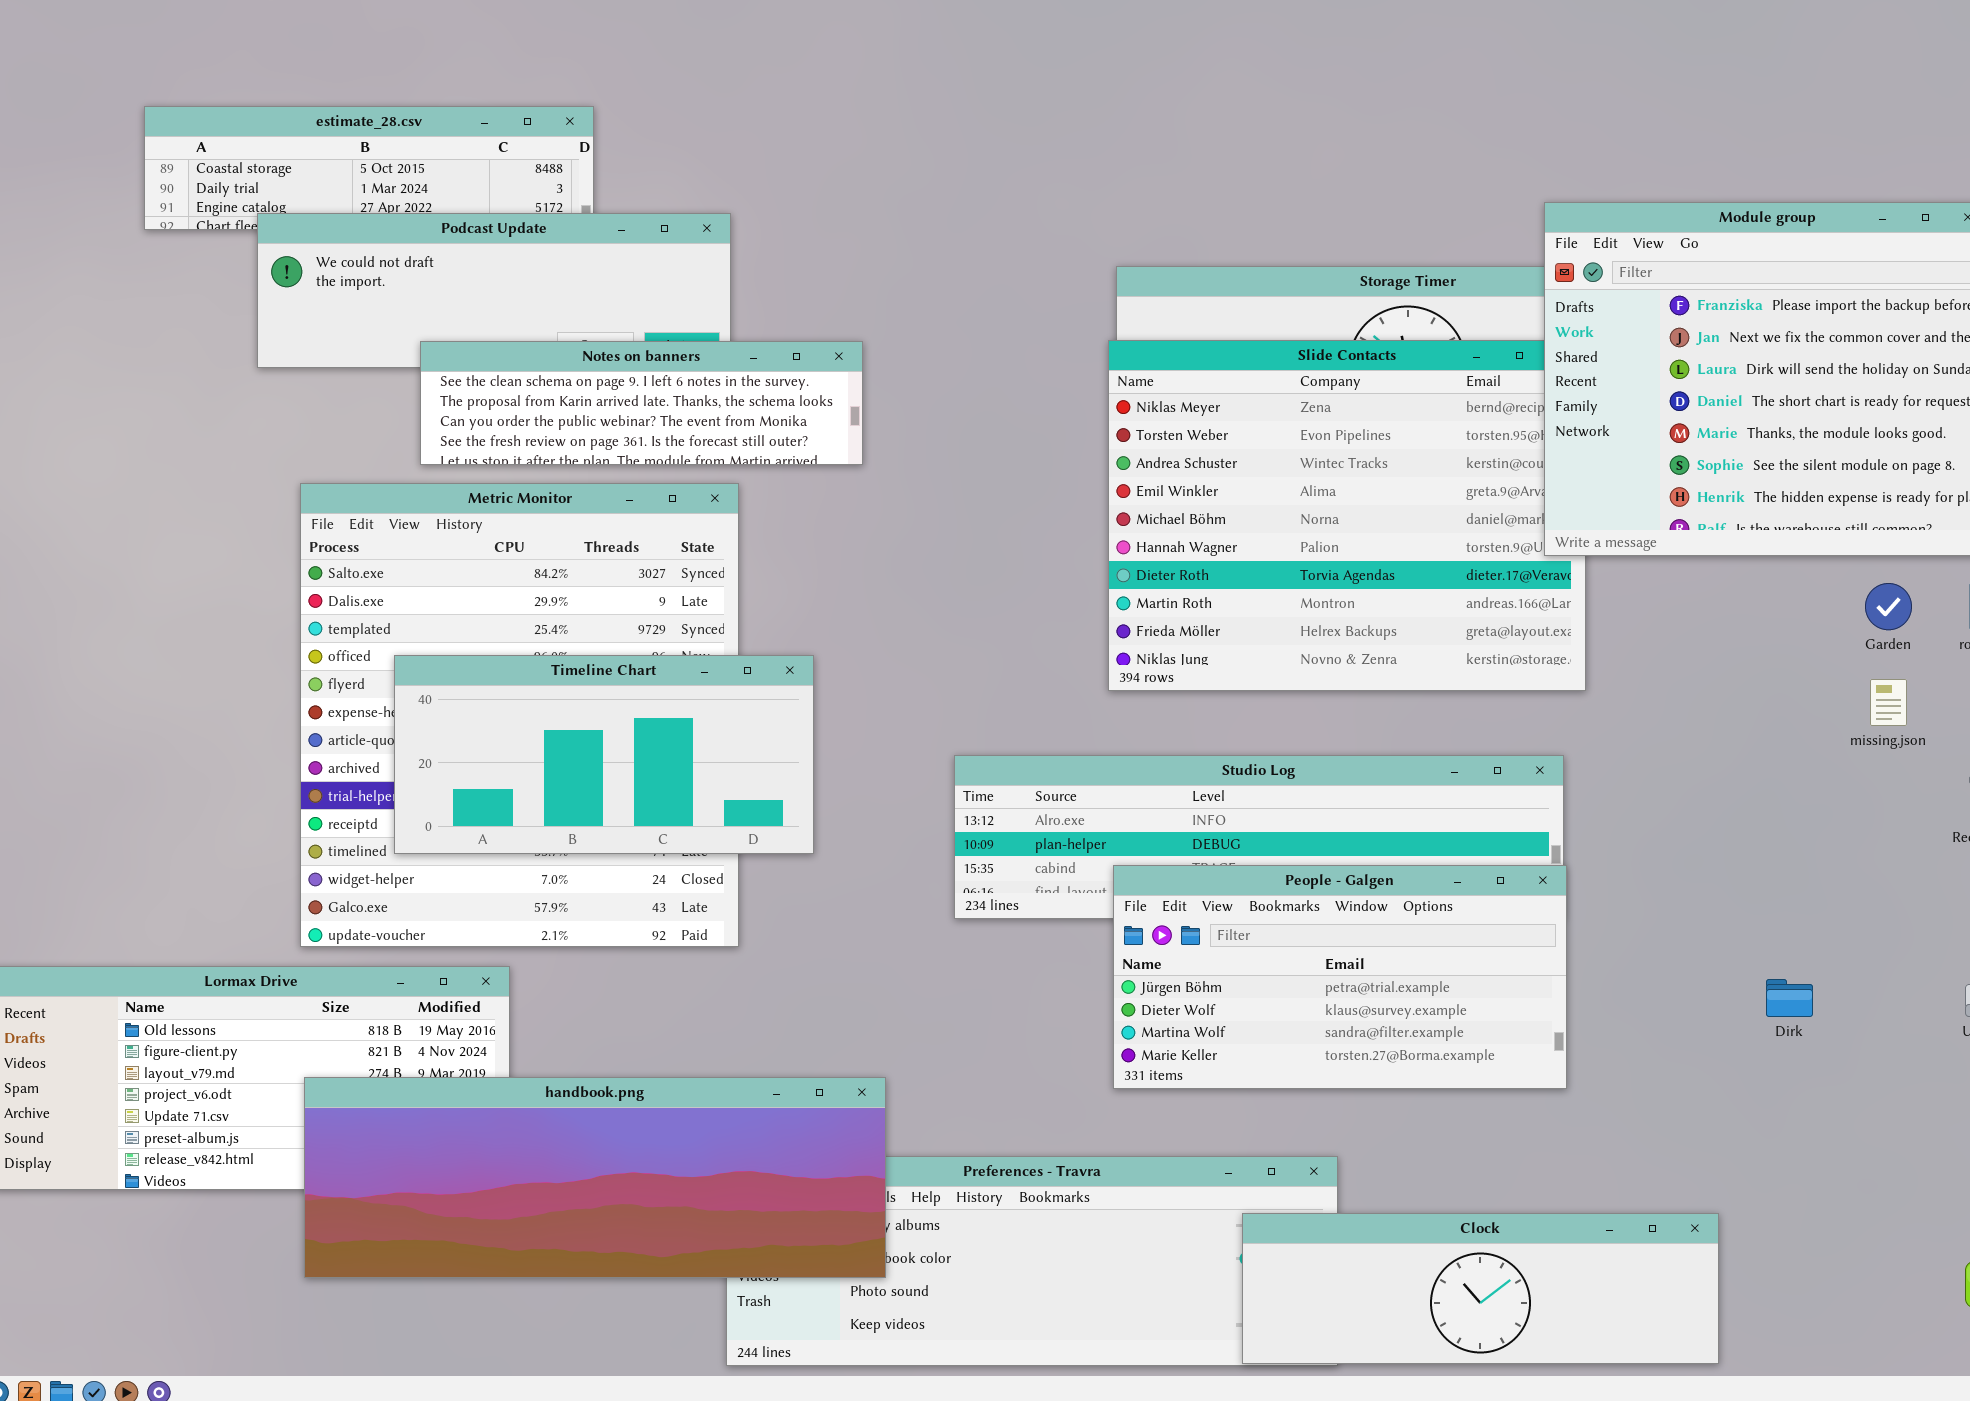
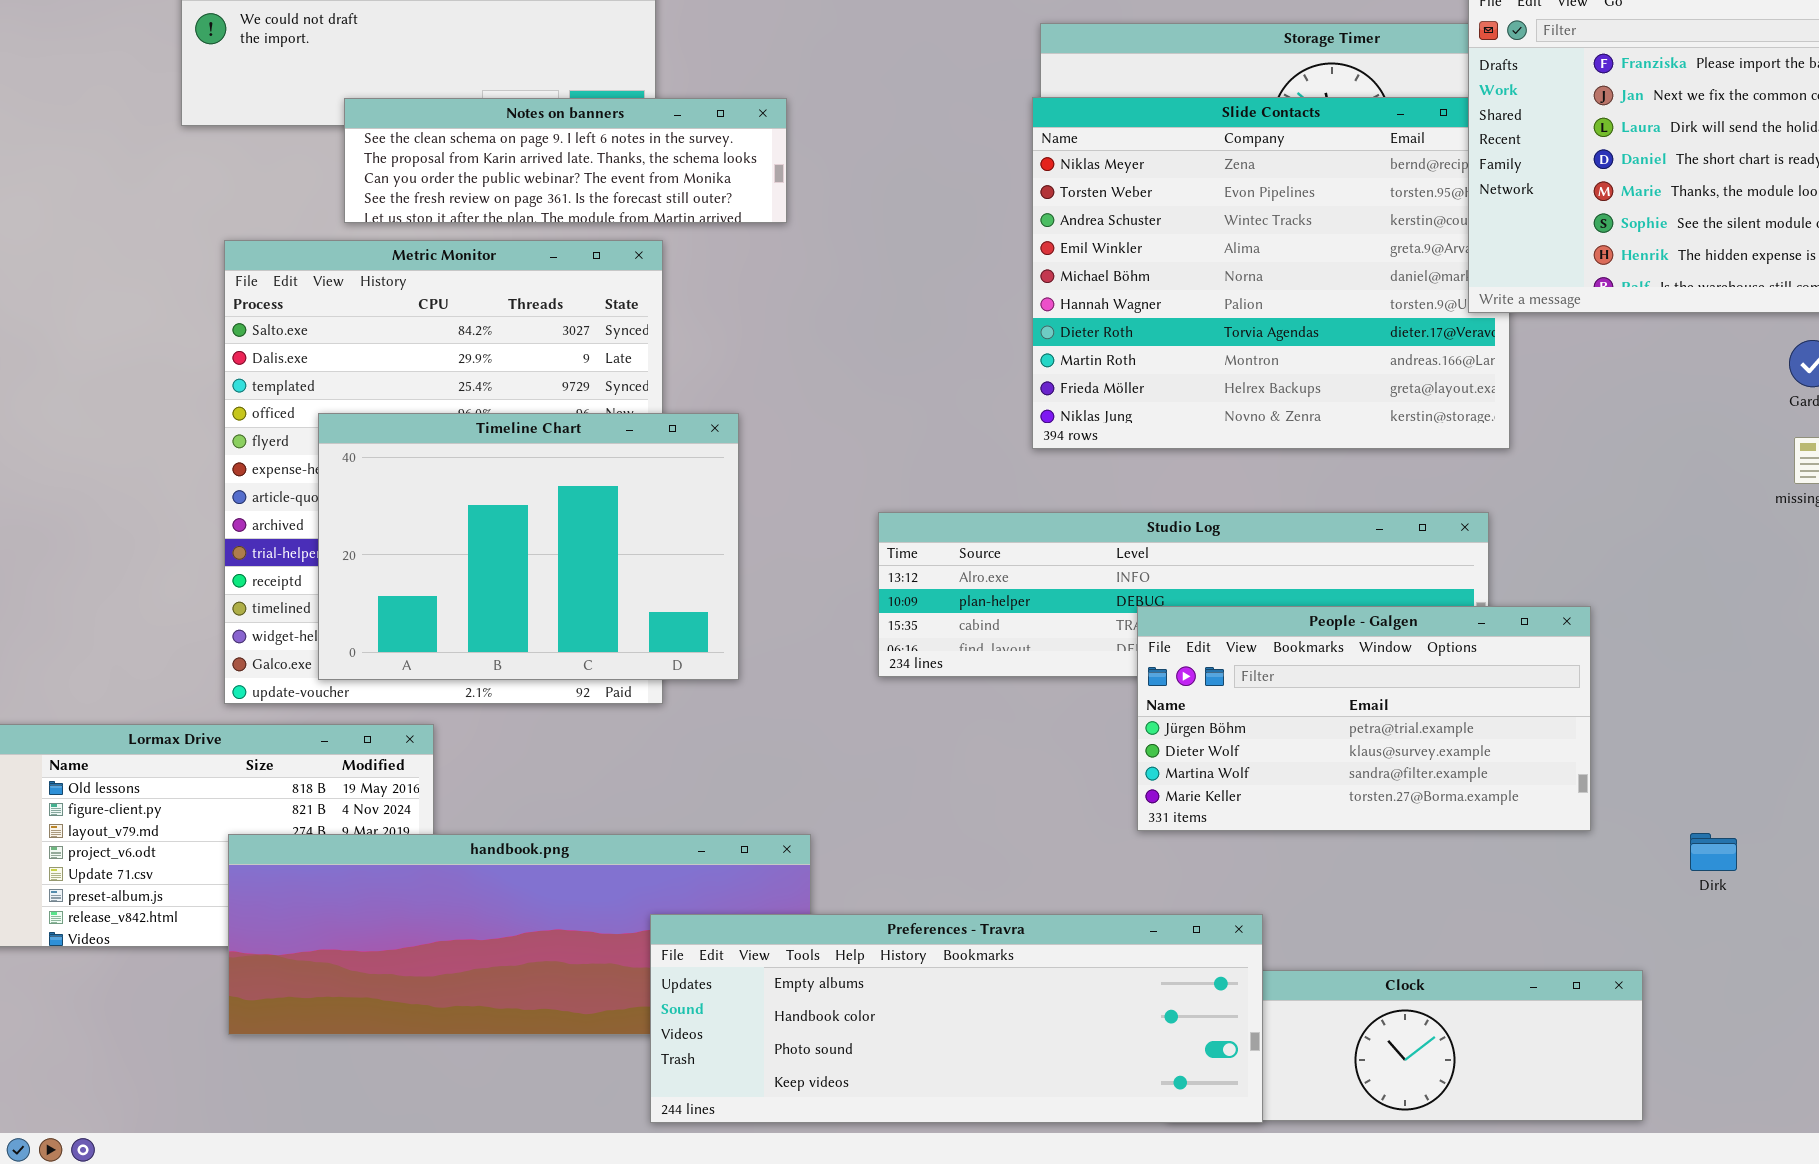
Timeline Chart: [394,655,814,854] -> [318,413,739,680], resized
People - Galgen: [1113,865,1567,1089] -> [1137,606,1591,831], moved
Dirk: [1766,979,1813,1017] -> [1690,833,1737,871], moved
Preferences - Travra: [726,1156,1338,1366] -> [650,914,1263,1123], raised

